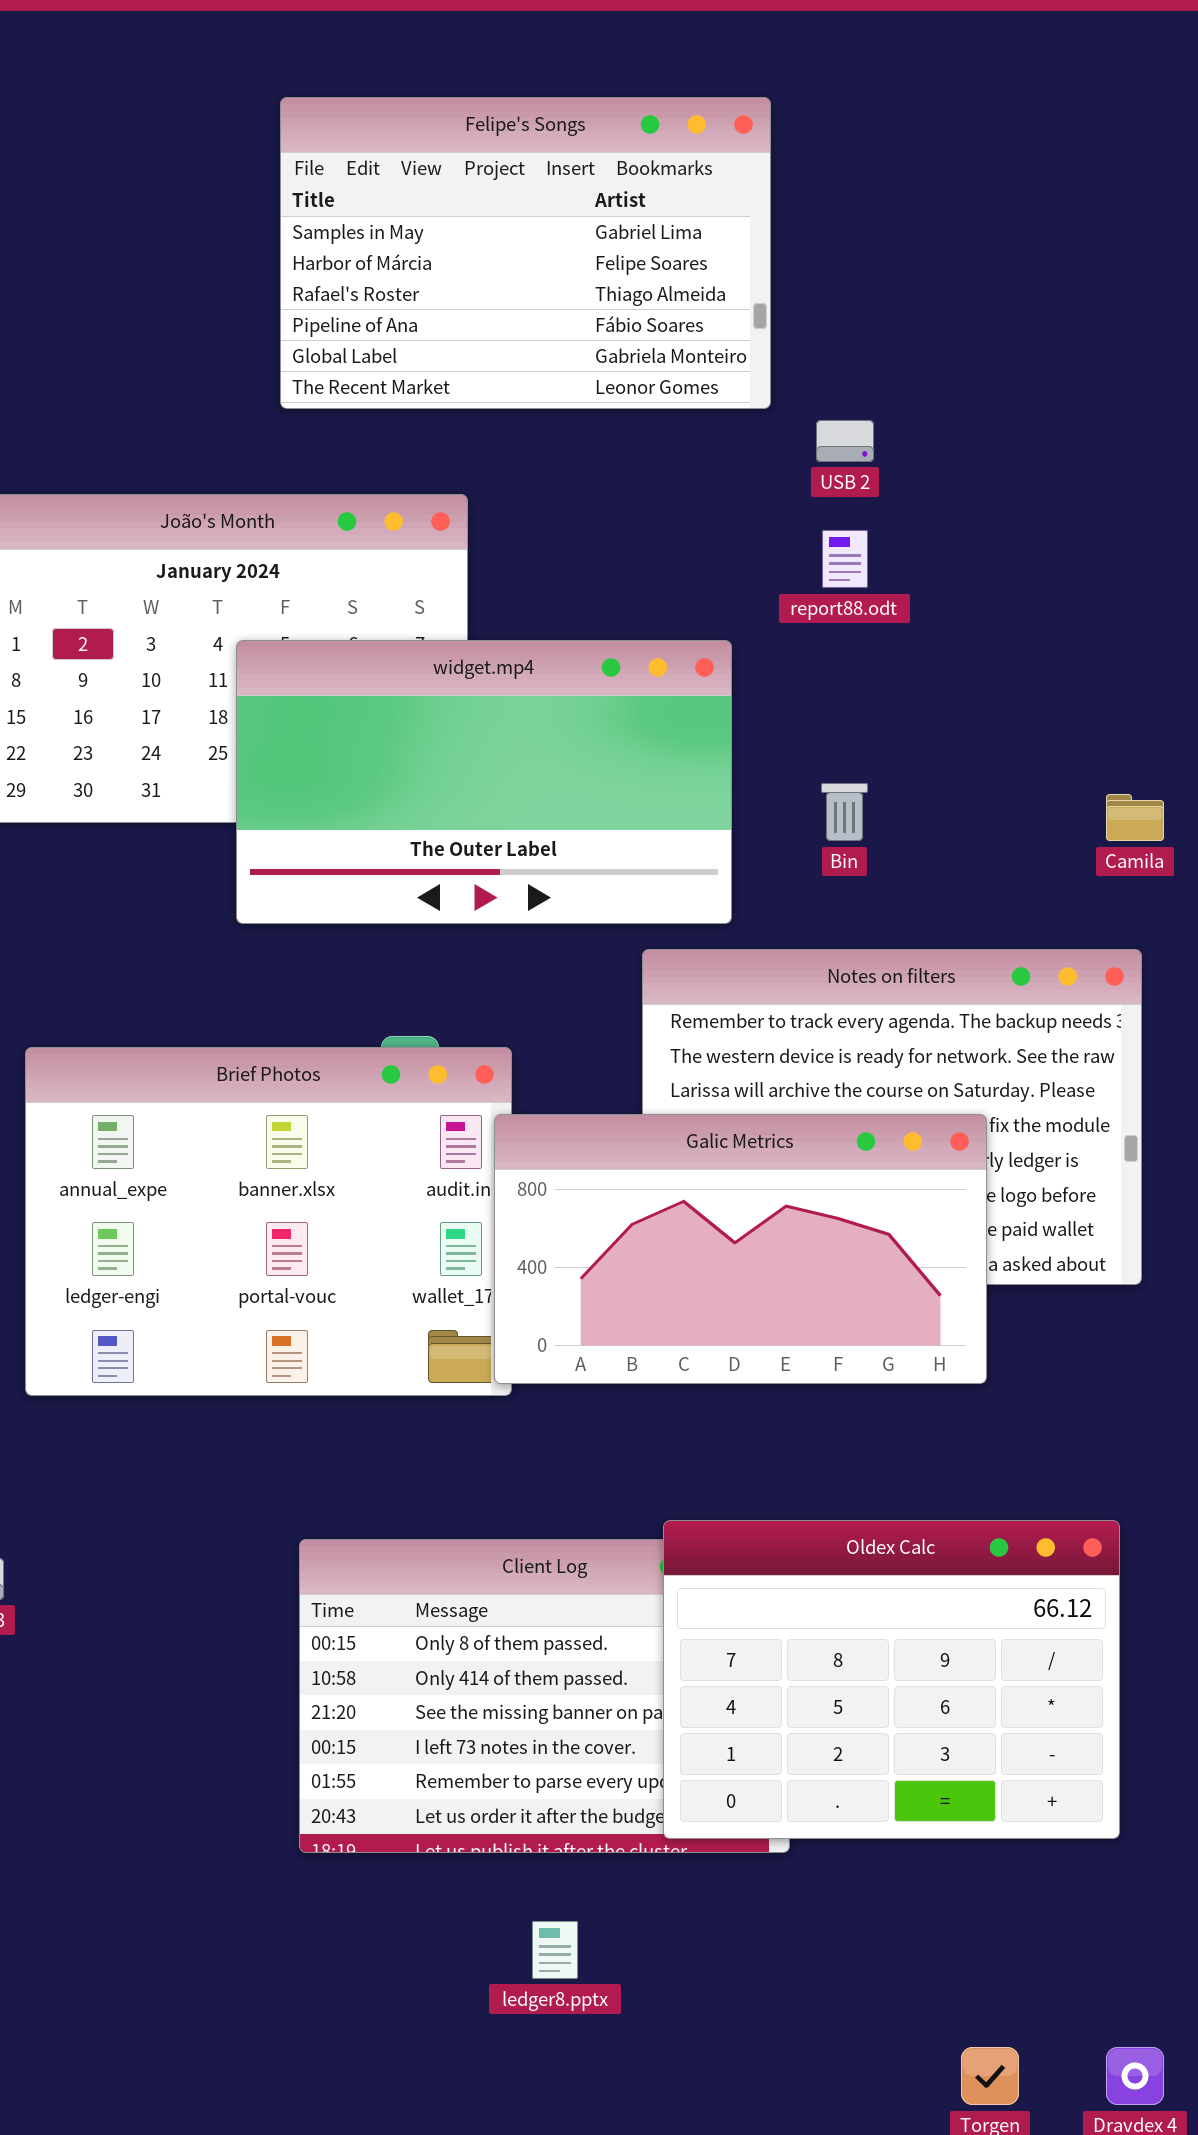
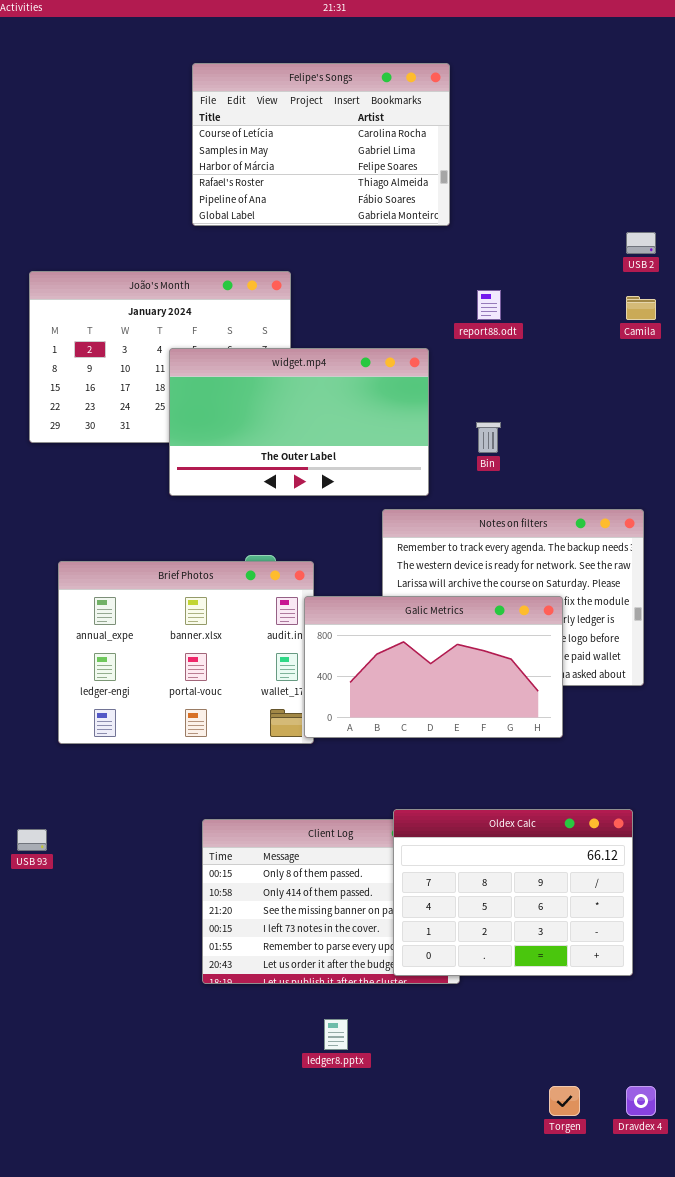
Felipe's Songs: [280,97,771,409] -> [192,63,450,226], scrolled up 1 row
USB 2: [816,420,874,462] -> [626,232,656,254], moved
Camila: [1106,794,1164,841] -> [626,296,656,320], moved

